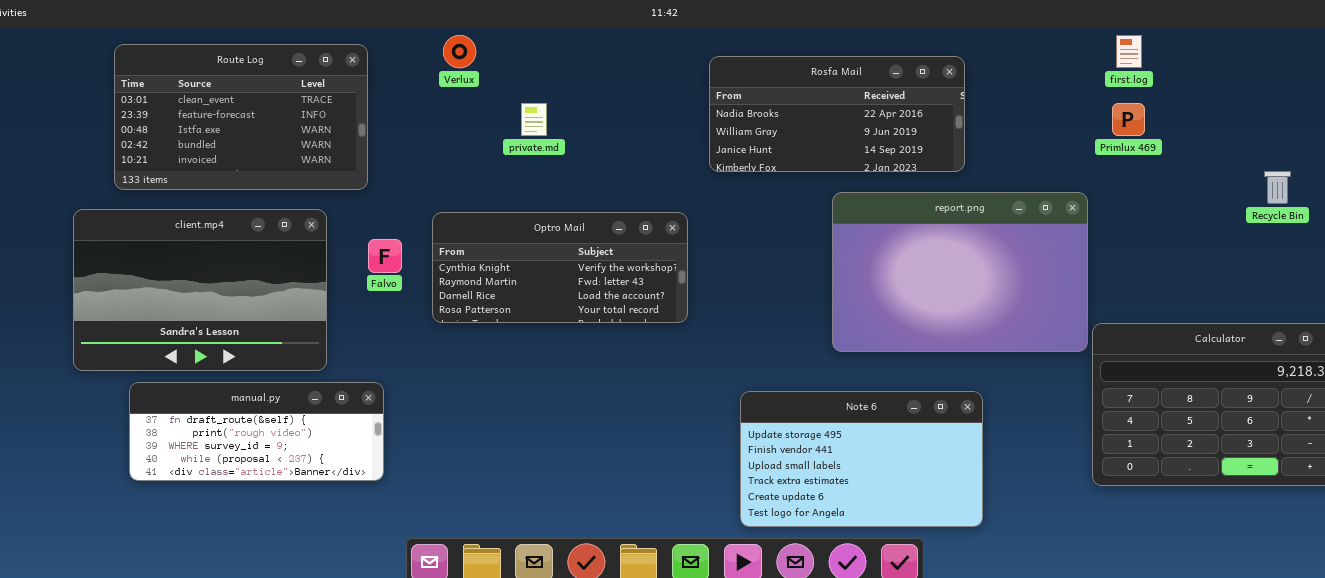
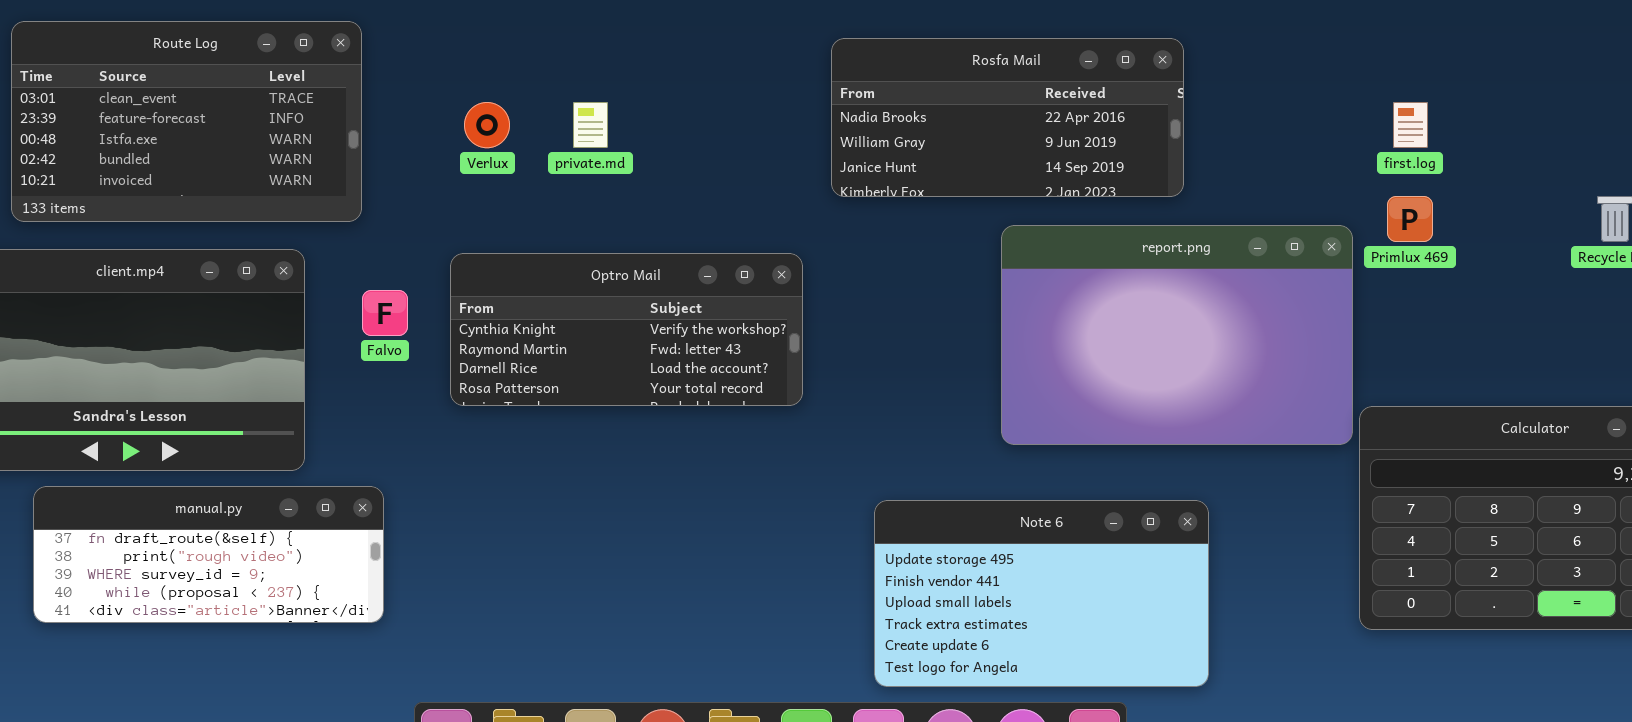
Verlux: [443,35,476,68] -> [464,102,510,148], moved
first.log: [1116,35,1142,68] -> [1393,102,1428,148], moved
Primlux 469: [1112,103,1145,136] -> [1387,196,1433,242], moved

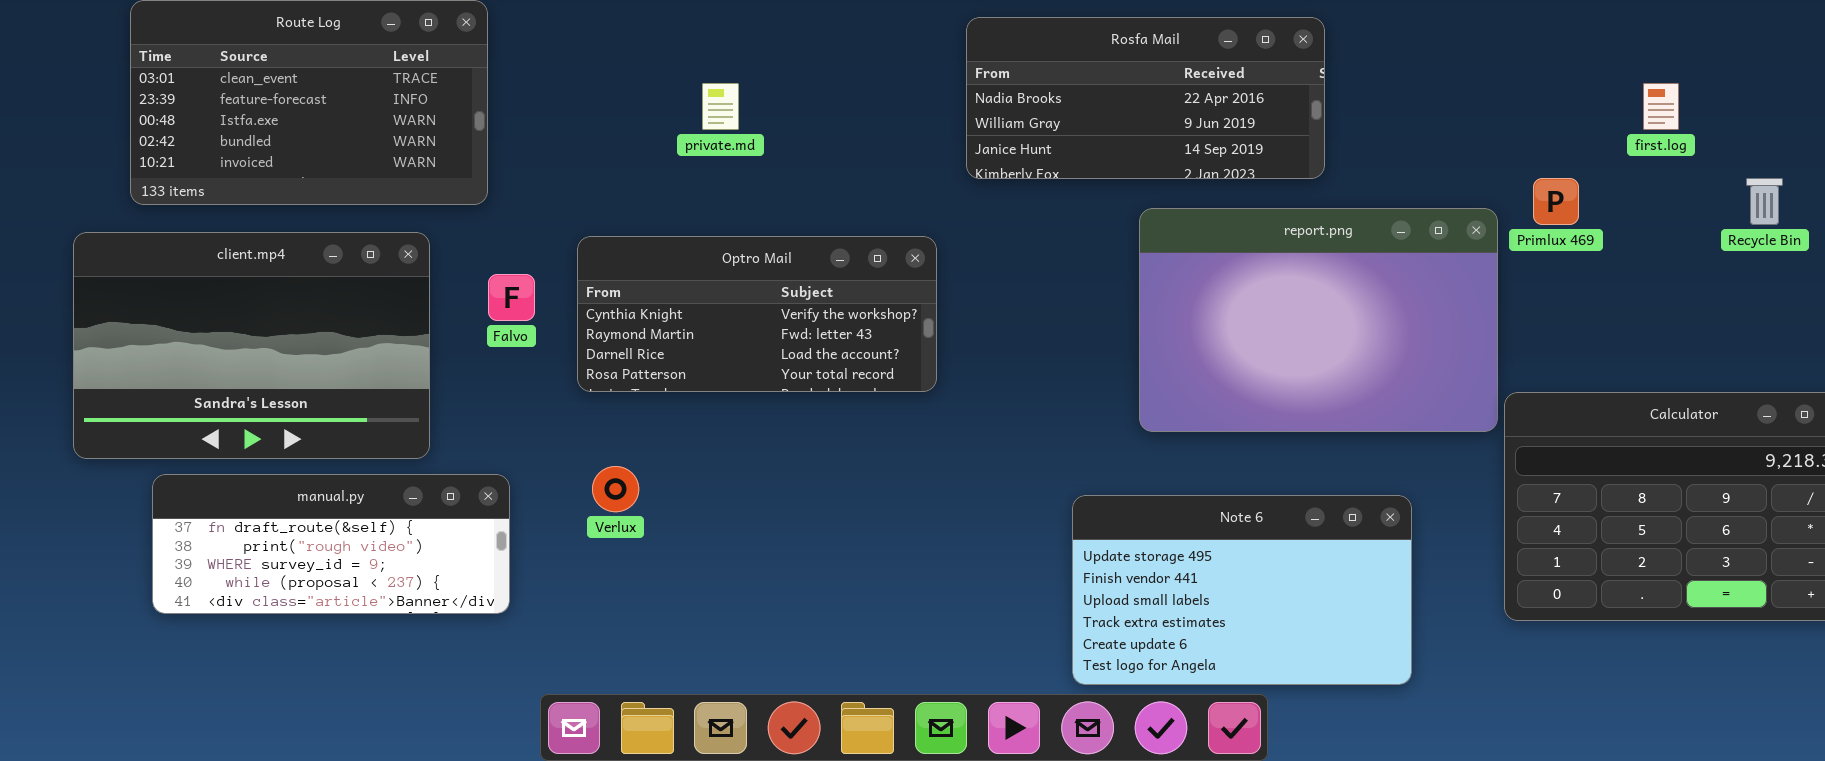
Verlux: [464,102,510,148] -> [592,466,639,512], moved
first.log: [1393,102,1428,148] -> [1643,83,1679,130], moved
Note 6: [874,500,1209,687] -> [1072,495,1412,685], moved

